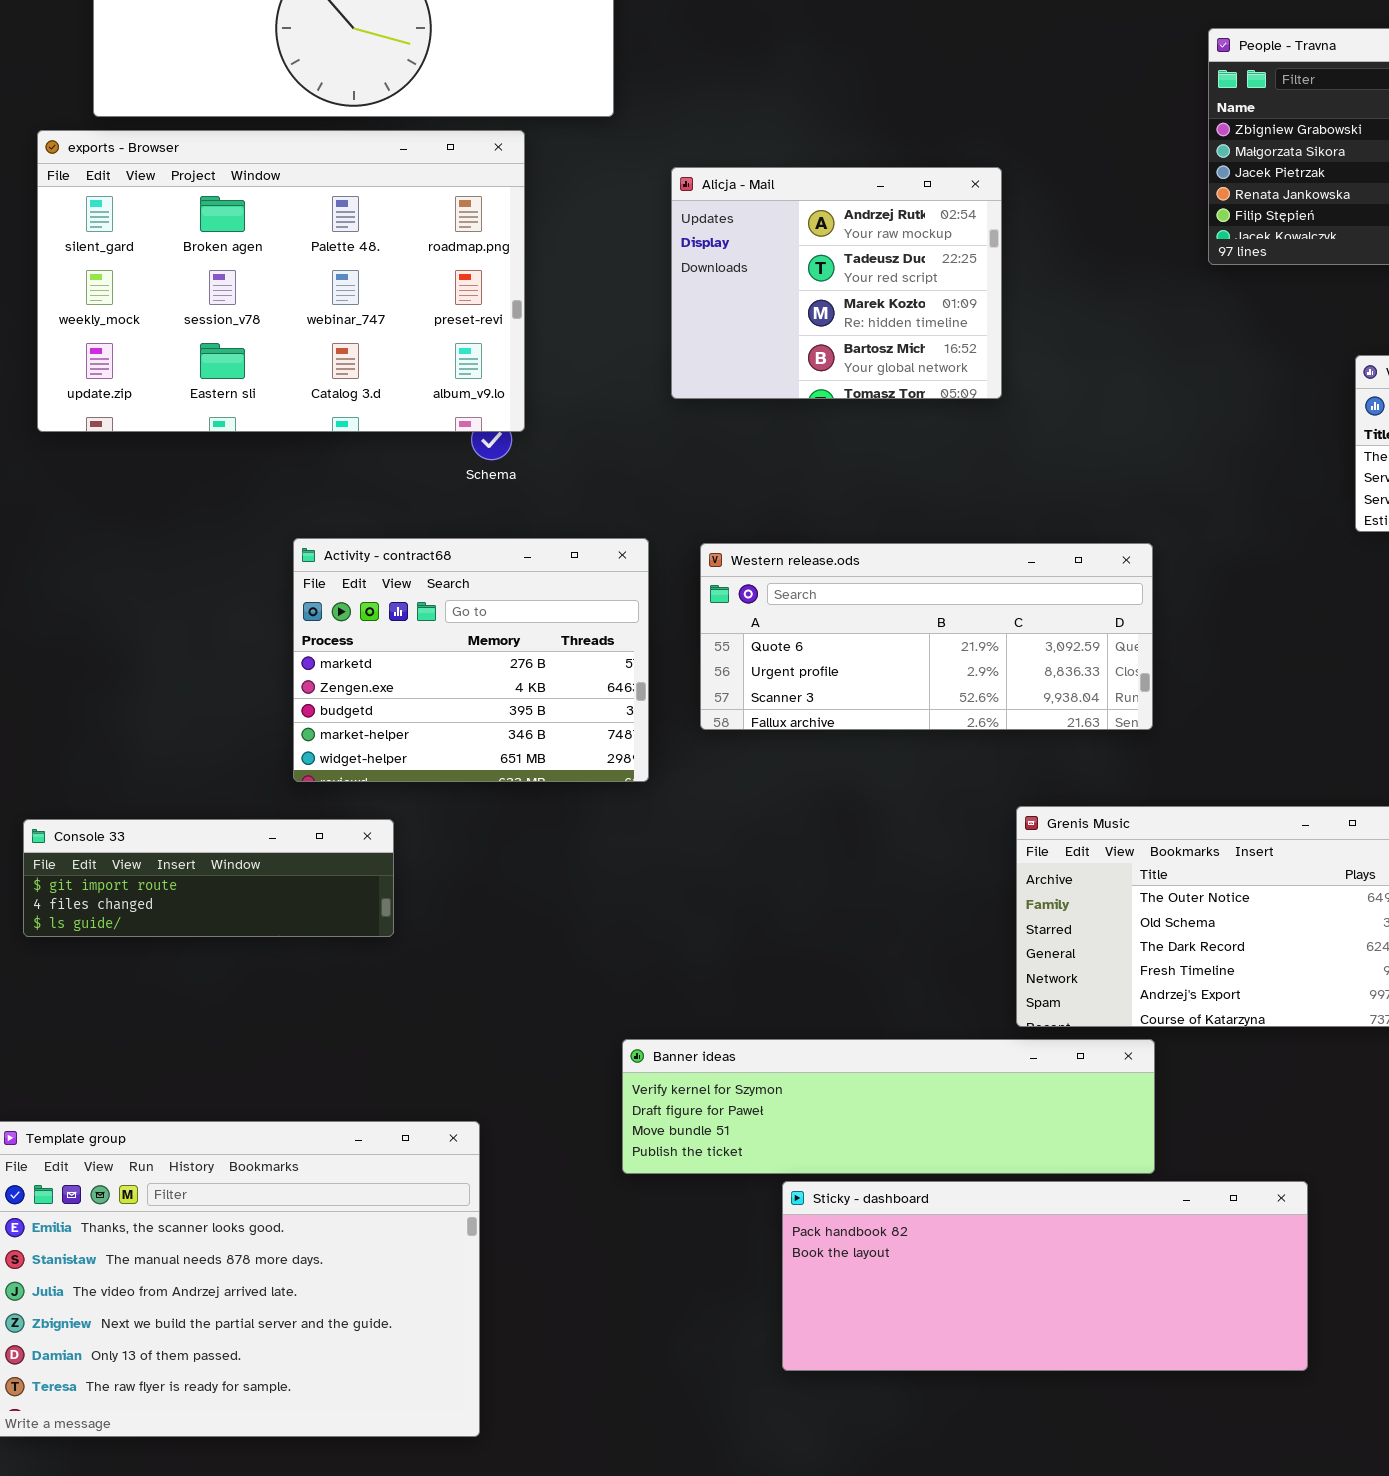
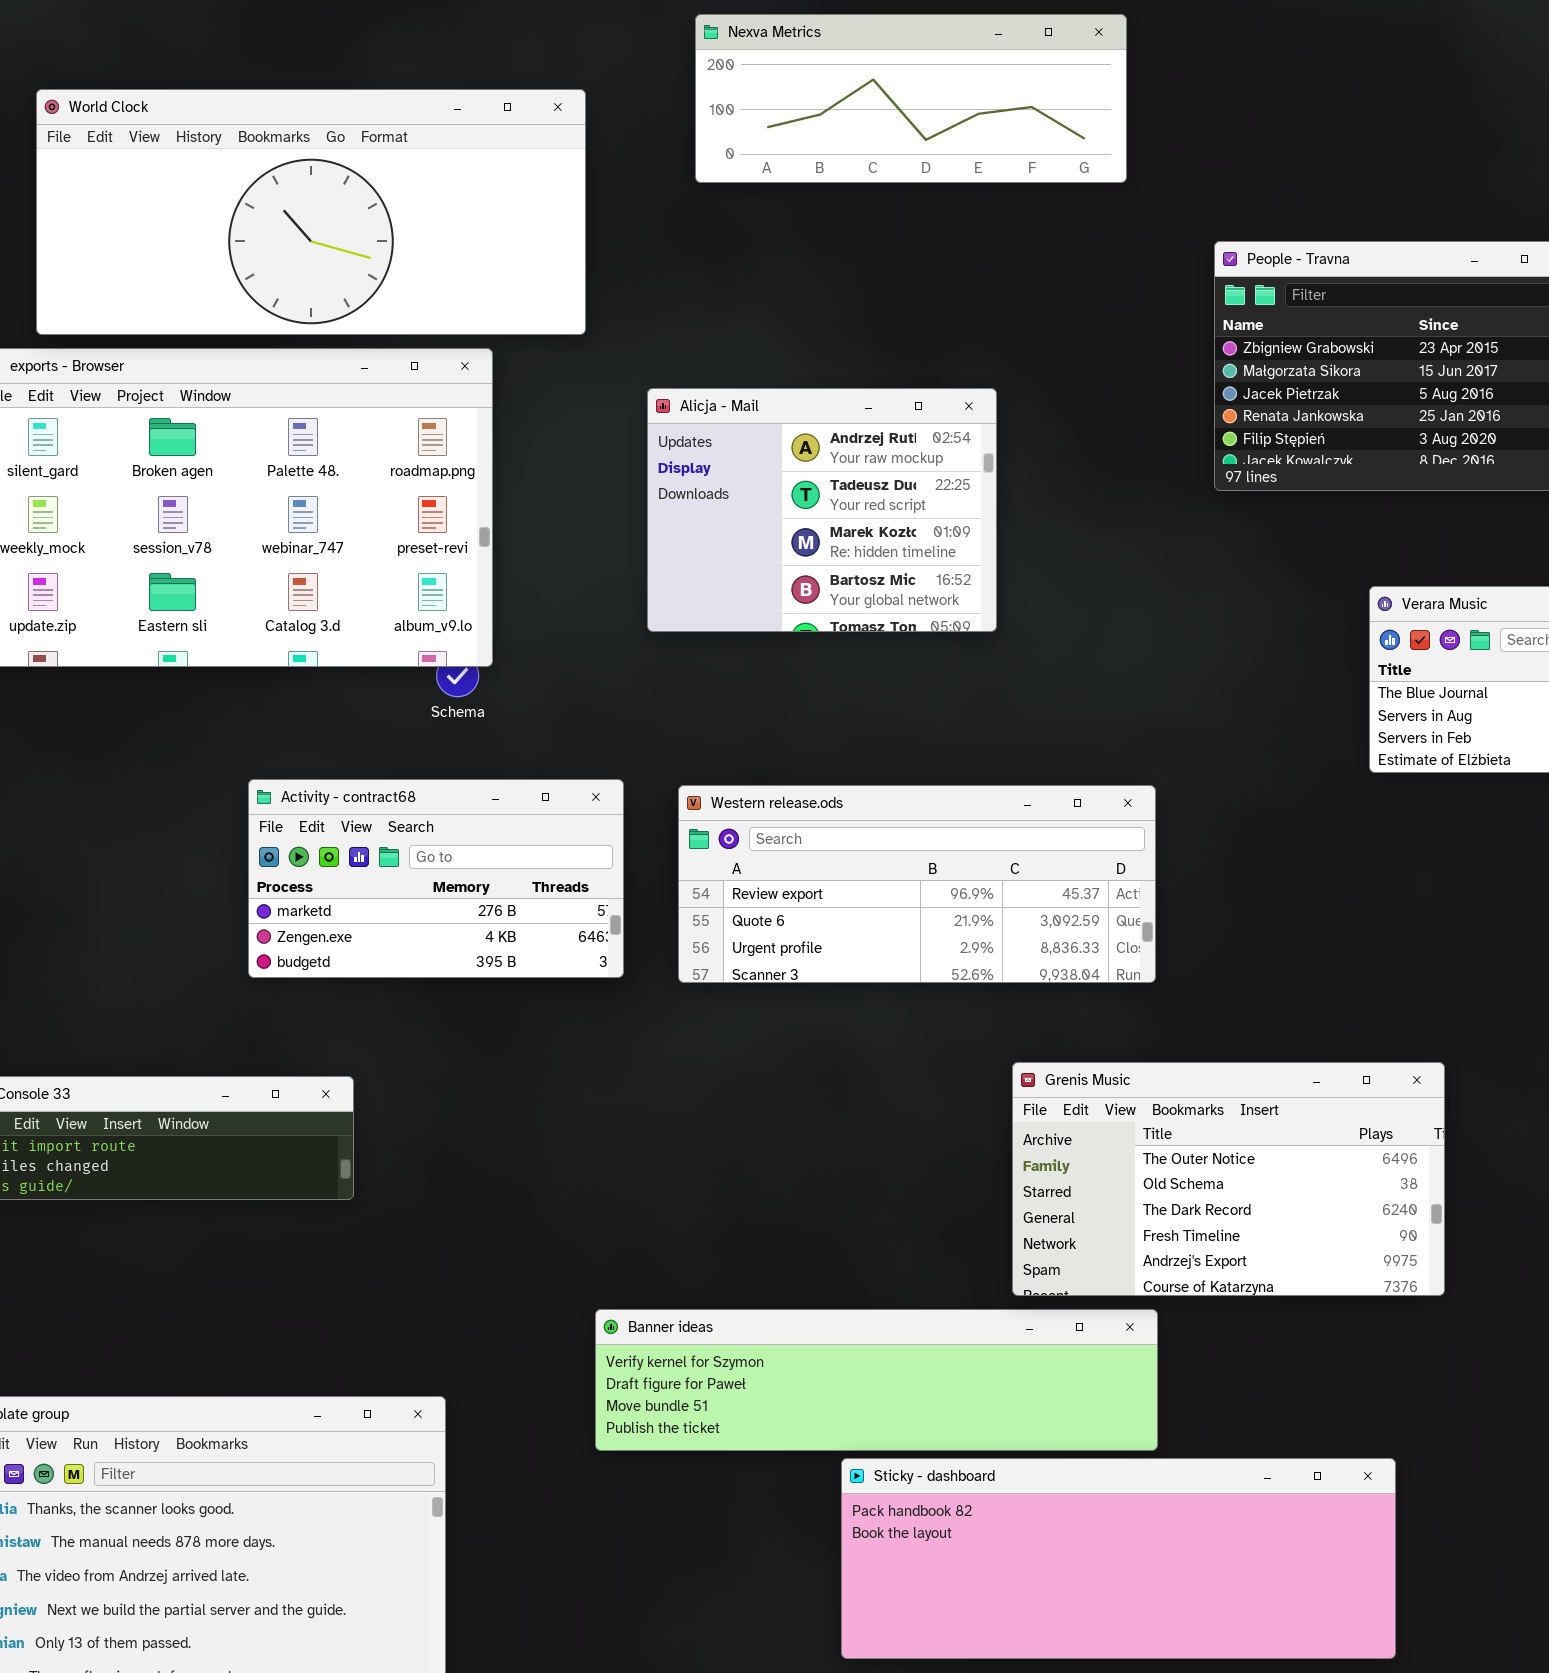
Activity - contract68: [293,538,649,782] -> [248,779,624,978], resized
Western release.ods: [700,543,1153,730] -> [678,785,1156,983], scrolled up 1 row
Sticky - dashboard: [782,1181,1308,1371] -> [841,1458,1396,1659], moved

